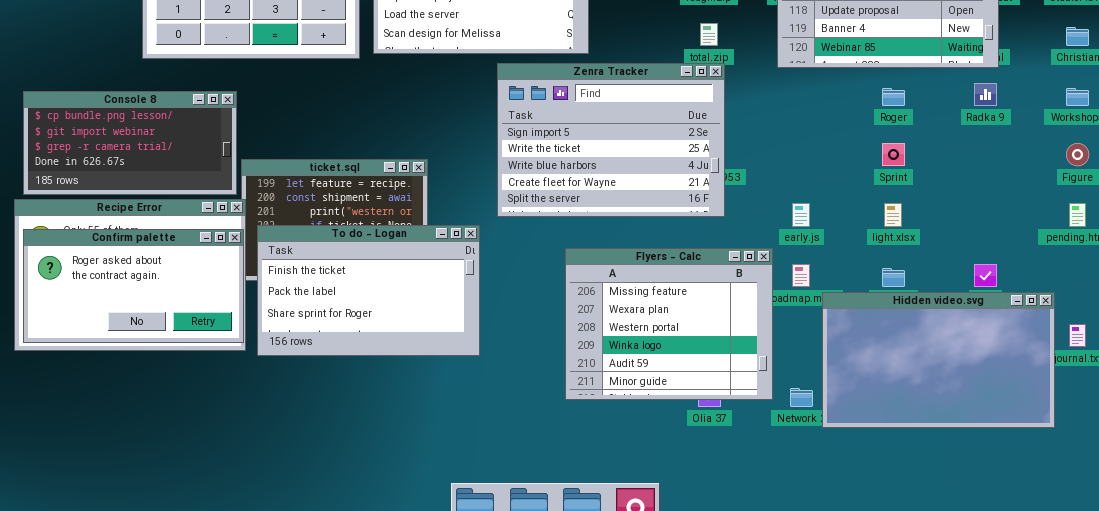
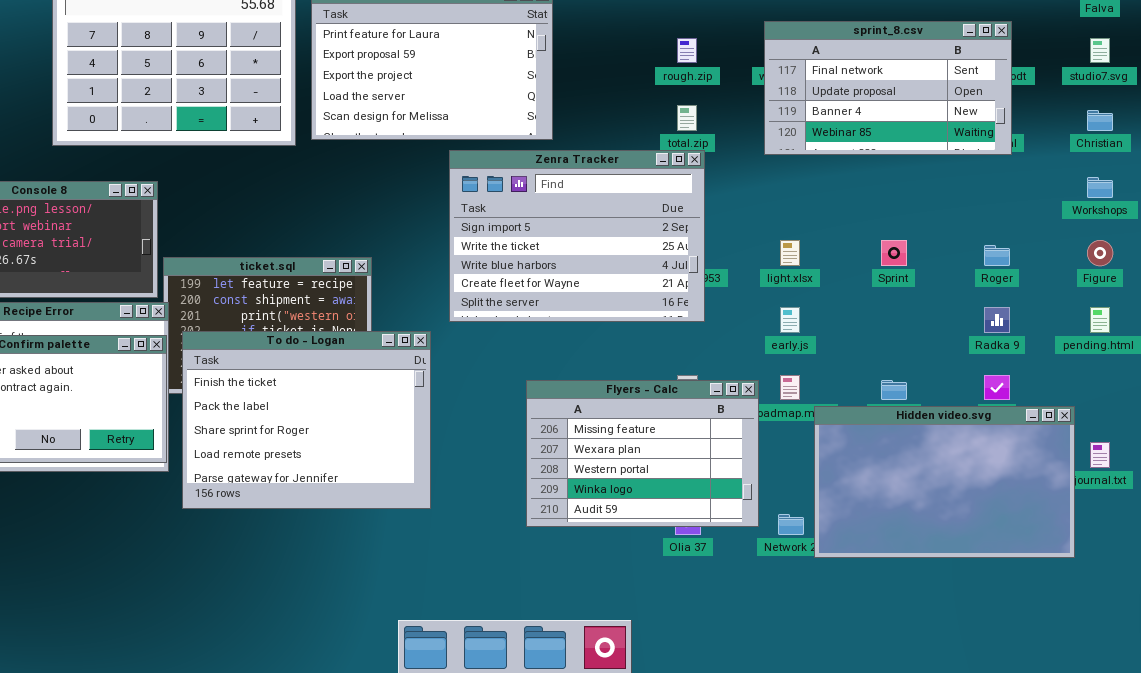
Radka 9: [974,83,997,106] -> [984,307,1010,333], moved
Roger: [882,88,905,106] -> [984,245,1010,266], moved
light.xlsx: [884,203,902,227] -> [780,240,800,266], moved
To do - Logan: [257,225,480,356] -> [182,331,431,509], resized
Flyers - Calc: [565,248,773,400] -> [526,380,759,527], resized

